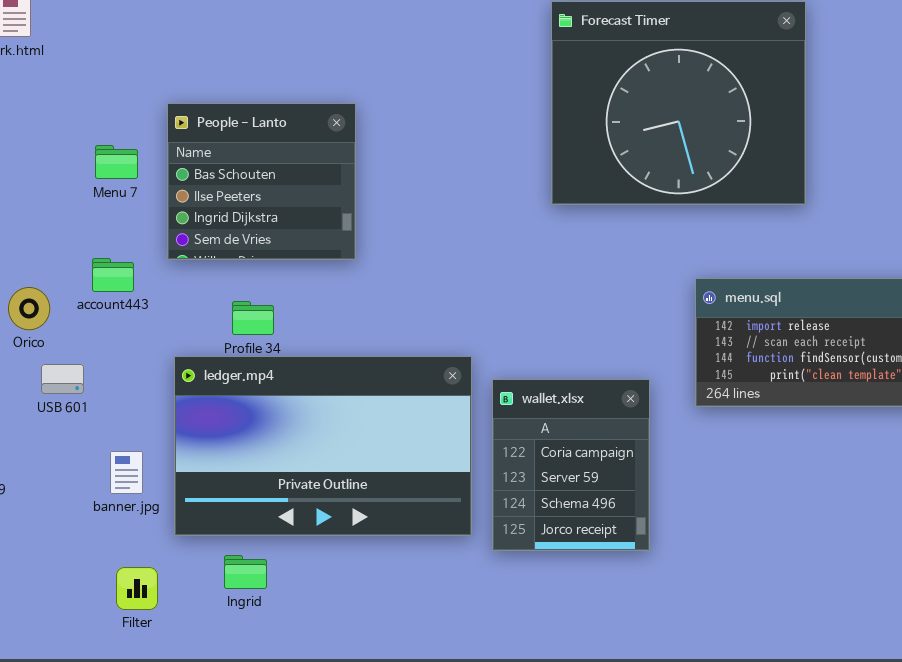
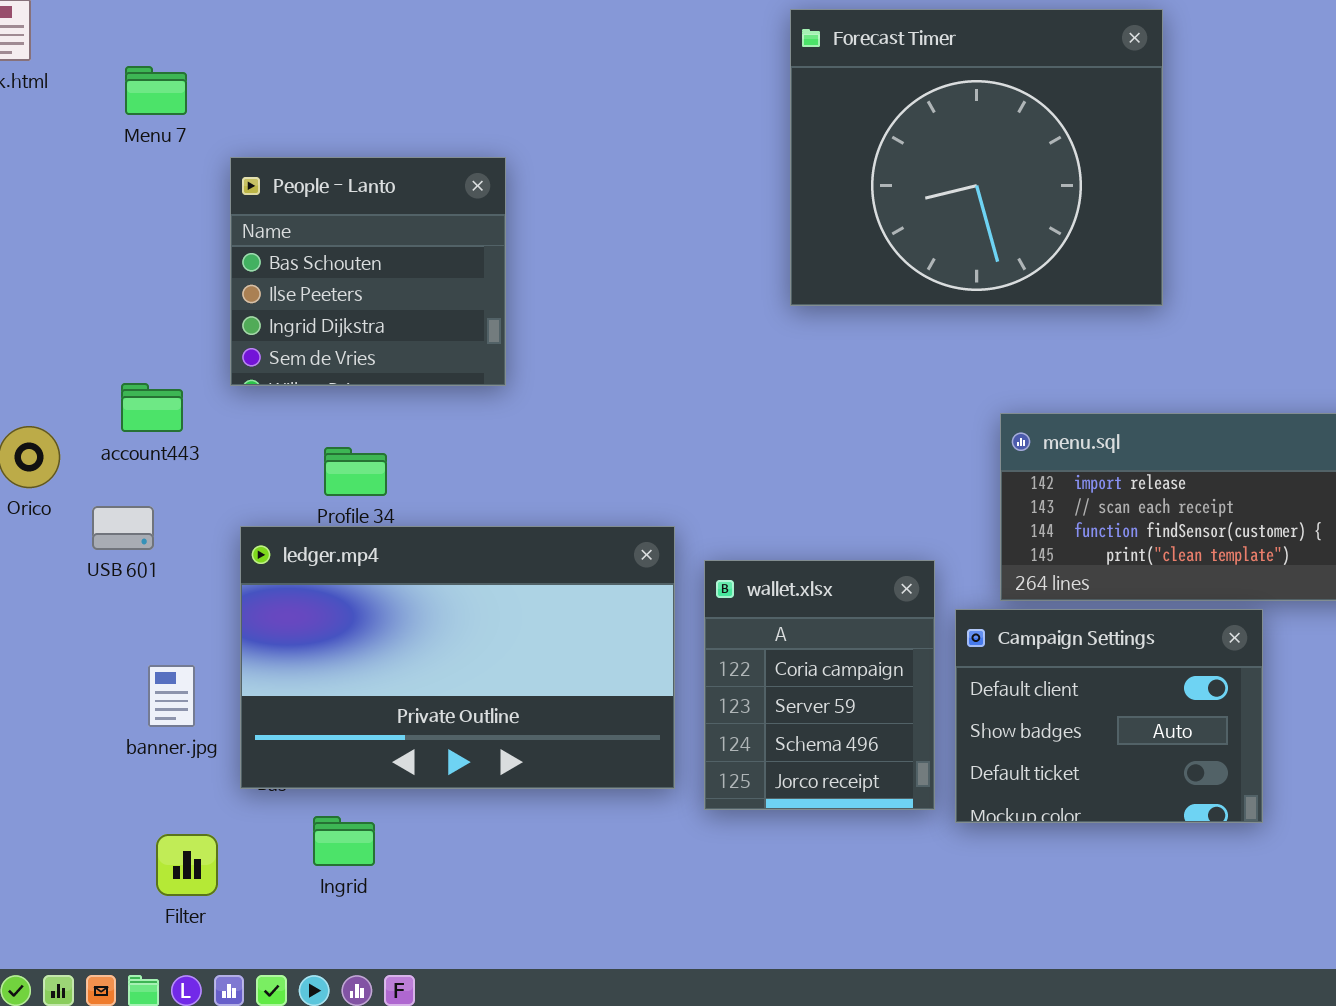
Menu 7: [95,145,138,179] -> [125,66,187,115], moved
USB 601: [41,364,84,394] -> [92,506,154,550], moved
Campaign Settings: none -> [955,609,1263,823], opened

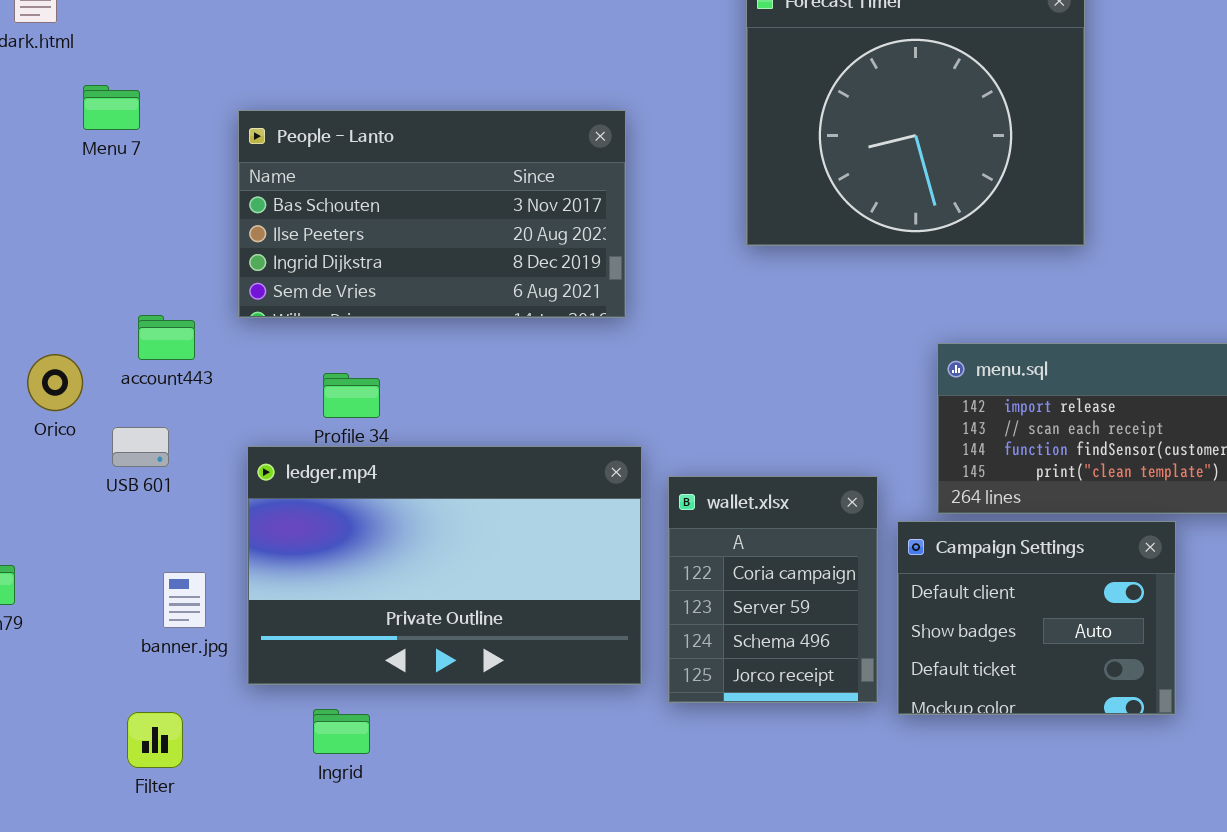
Menu 7: [125,66,187,115] -> [83,85,140,130], moved
People - Lanto: [230,157,506,386] -> [238,110,626,318], resized
Filter: [156,834,218,896] -> [127,712,183,768], moved

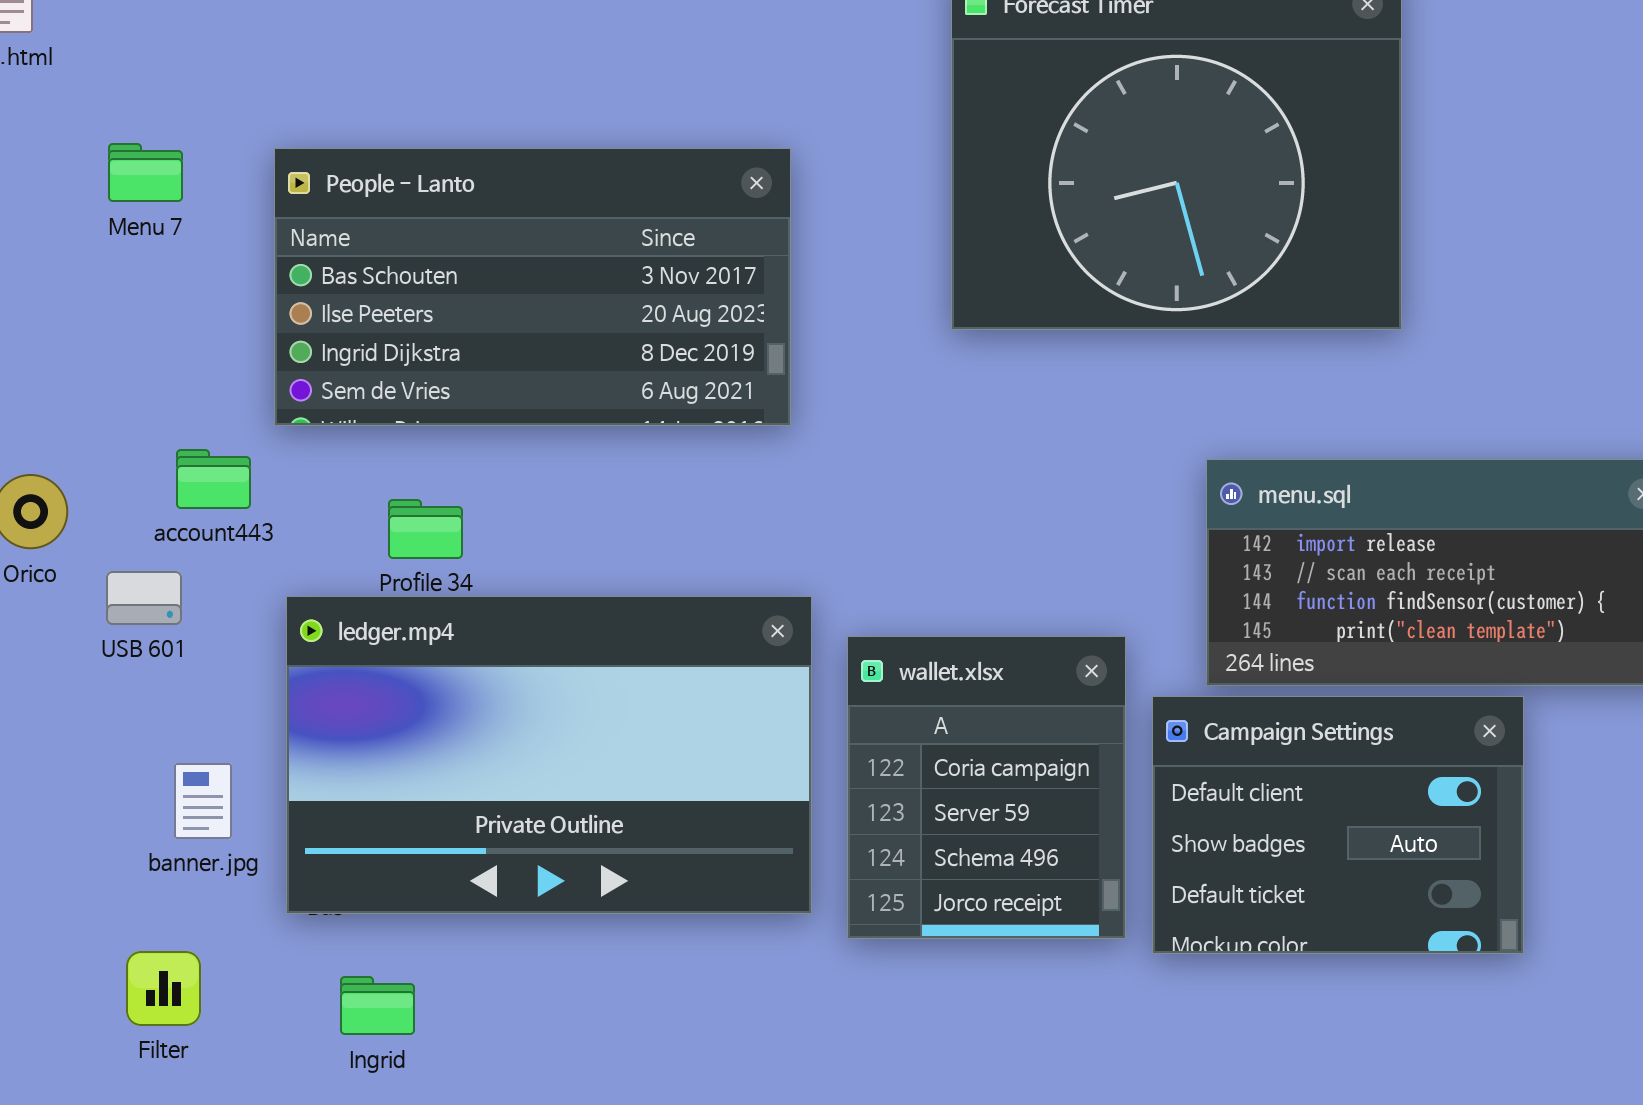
Menu 7: [83,85,140,130] -> [108,143,183,202], moved
account443: [138,315,195,360] -> [176,449,251,509], moved
Ingrid: [313,709,370,754] -> [340,976,415,1035], moved

